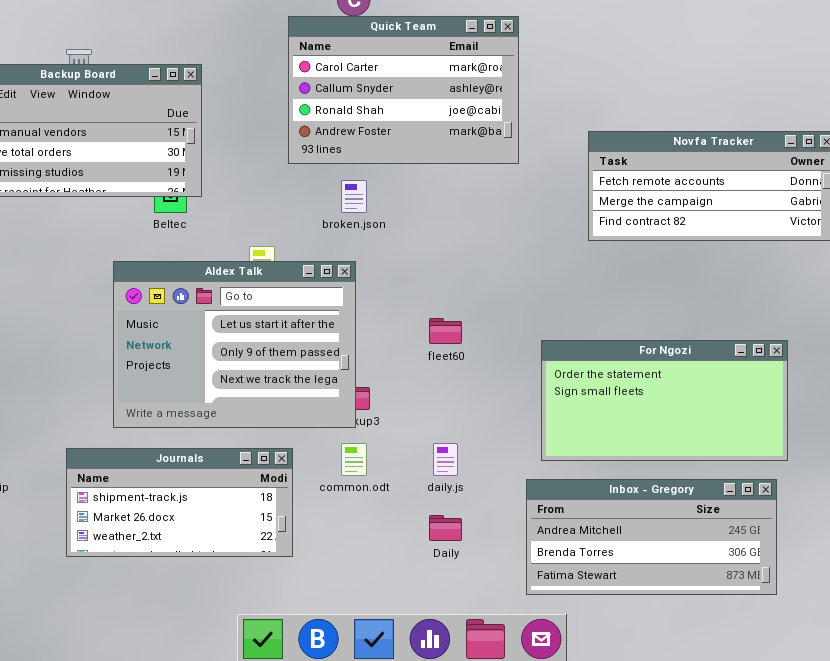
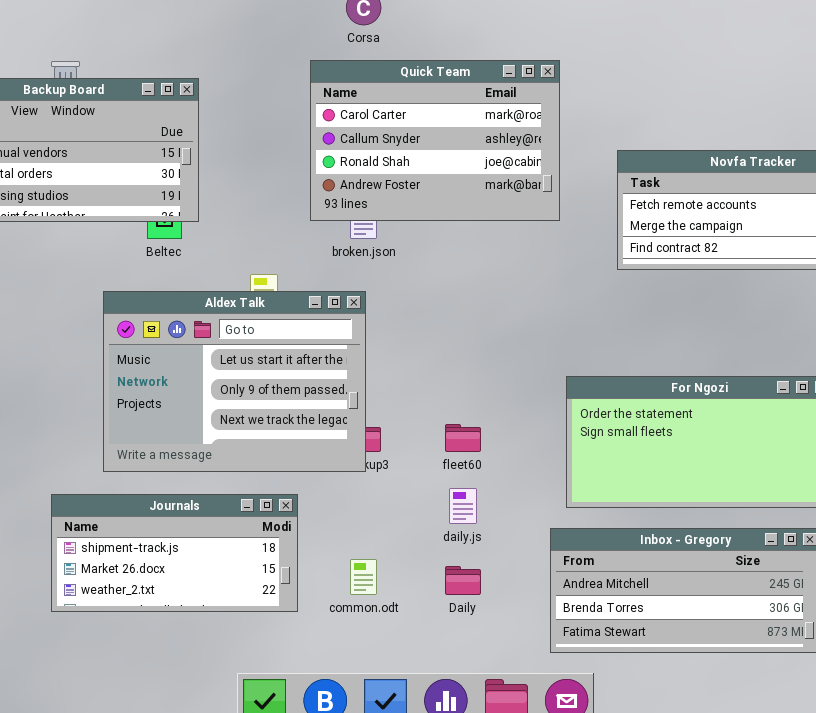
Quick Team: [288,16,519,164] -> [310,60,560,221], moved
fleet60: [429,318,462,344] -> [445,424,481,452], moved
common.odt: [341,443,367,476] -> [350,559,377,595], moved

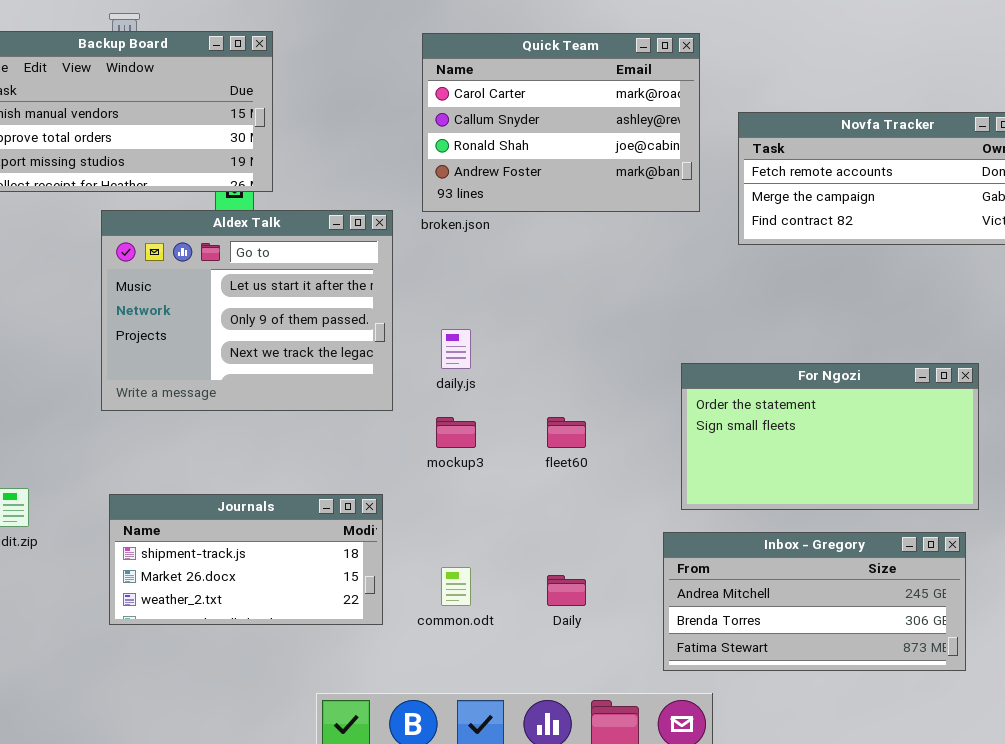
Quick Team: [310,60,560,221] -> [422,33,700,212], moved
Aldex Talk: [103,291,366,472] -> [101,210,393,411], moved
daily.js: [449,488,477,524] -> [441,329,471,369], moved

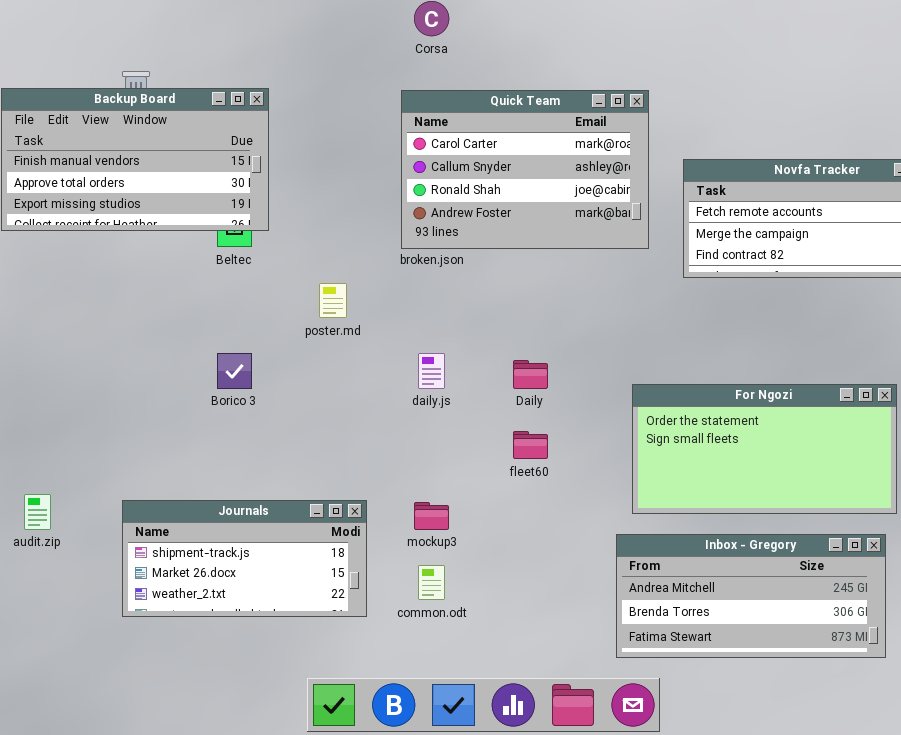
Aldex Talk: [101,210,393,411] -> none, closed
mockup3: [436,417,476,448] -> [414,502,449,530], moved
Daily: [547,575,586,606] -> [513,360,548,389], moved

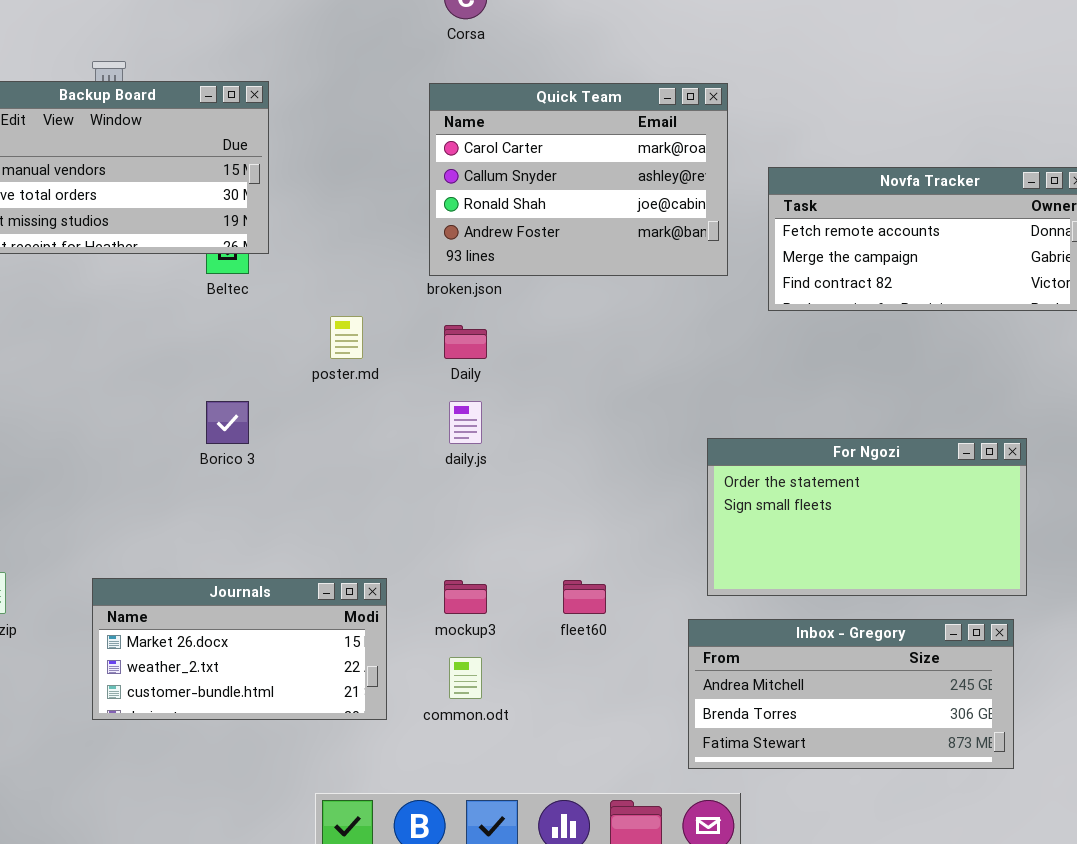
Daily: [513,360,548,389] -> [444,325,487,359], moved
fleet60: [513,431,548,459] -> [563,580,606,614], moved
Journals: [122,500,367,617] -> [92,578,387,720], scrolled down 1 row

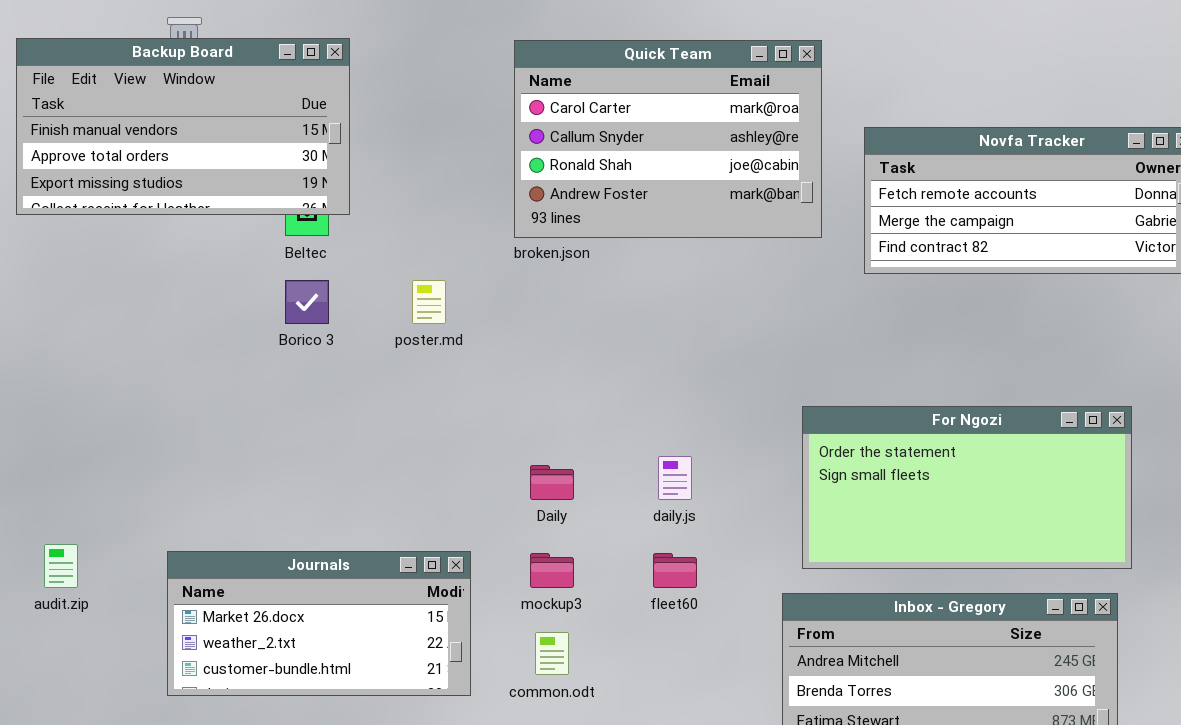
Daily: [444,325,487,359] -> [530,465,574,500], moved
Borico 3: [206,401,249,444] -> [285,280,329,324], moved
daily.js: [449,401,482,444] -> [658,456,692,500], moved

